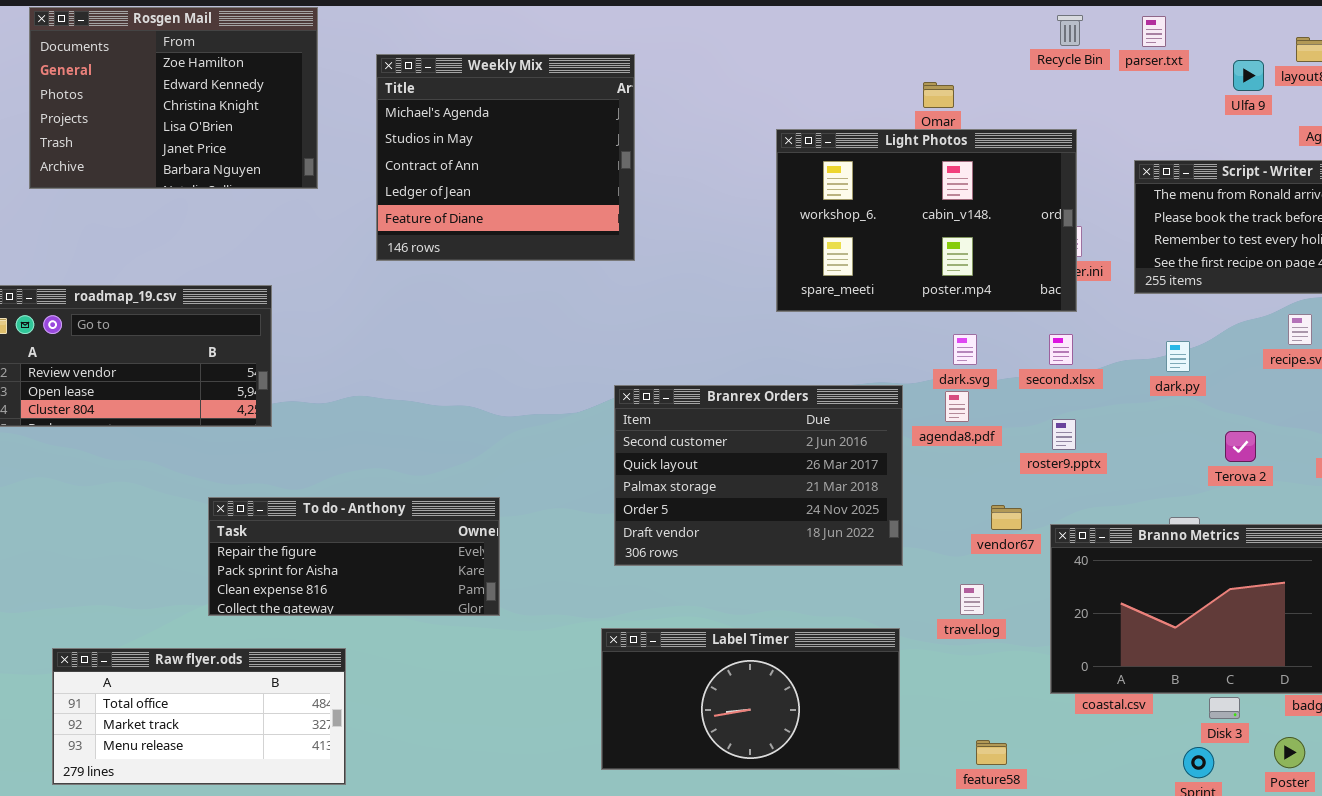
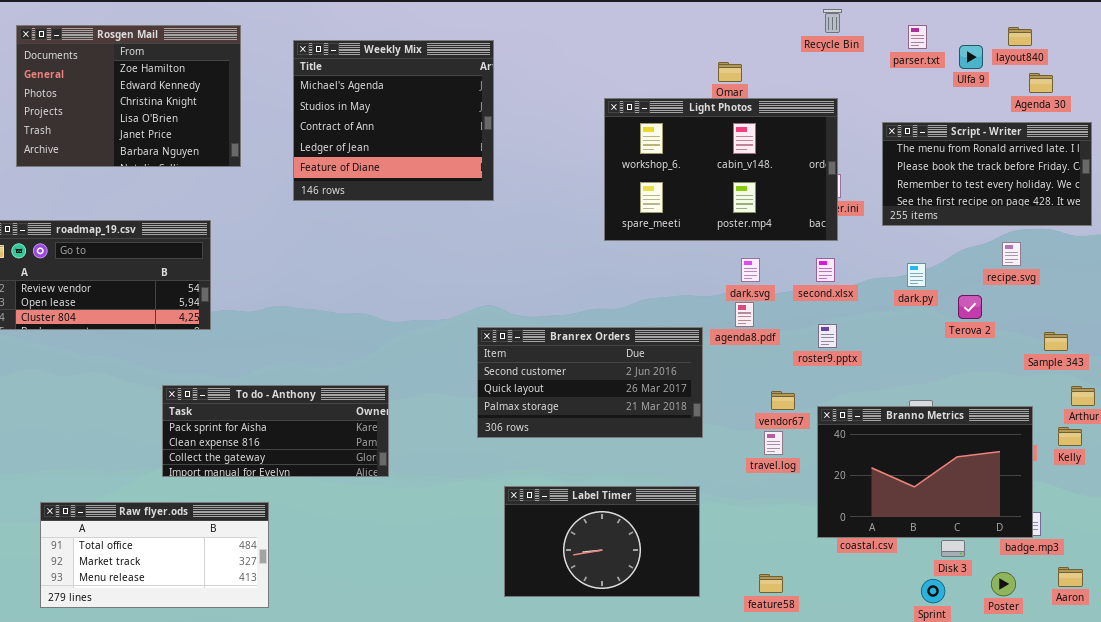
Rosgen Mail: [29,7,318,189] -> [16,25,241,167], moved
parser.txt: [1142,16,1166,47] -> [908,25,927,49], moved
Branrex Orders: [614,385,903,566] -> [477,327,703,438], resized
Terova 2: [1225,431,1256,462] -> [958,295,982,319], moved
To do - Anthony: [208,497,500,616] -> [162,385,389,477], scrolled down 1 row
travel.log: [960,584,984,615] -> [764,431,783,455], moved
Label Timer: [601,628,900,770] -> [504,486,700,597], resized

